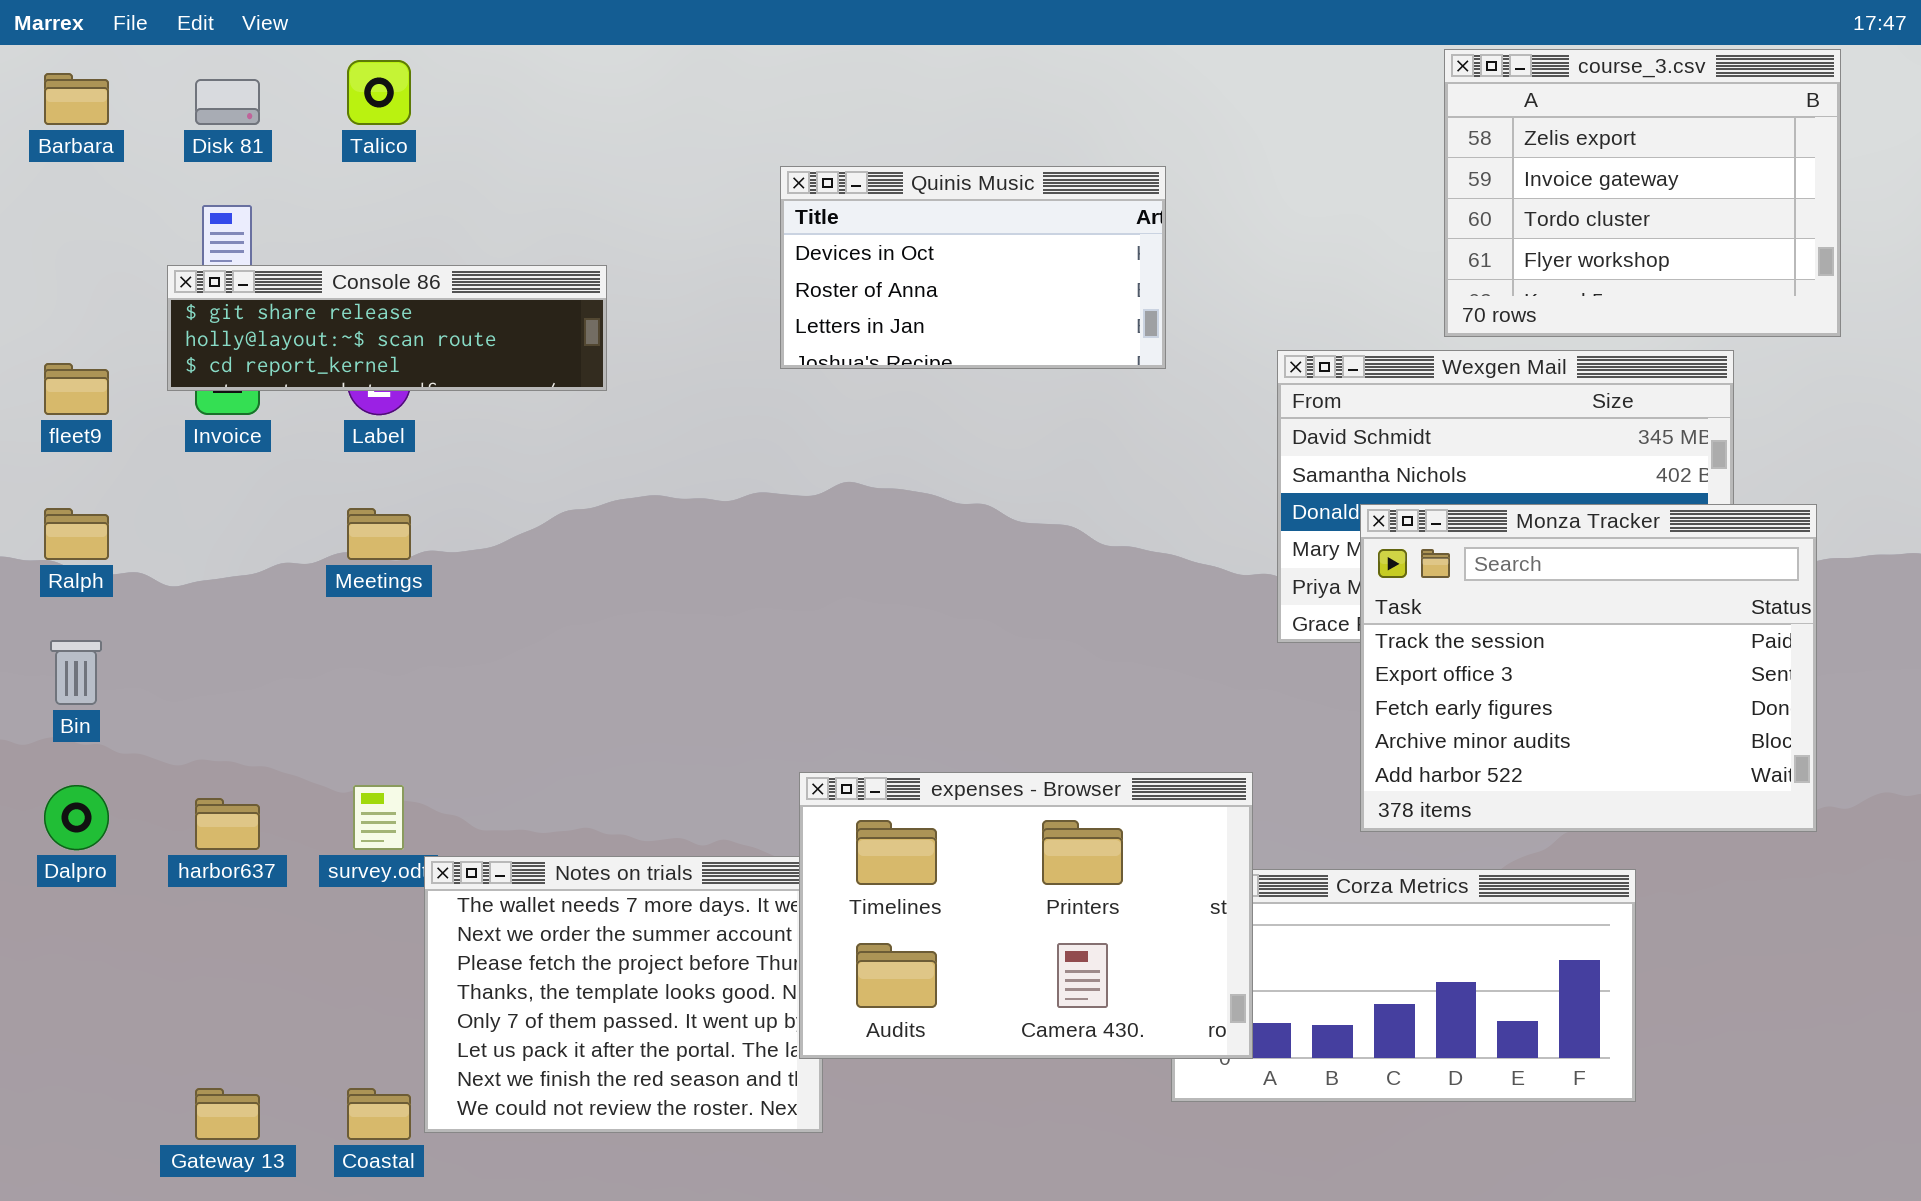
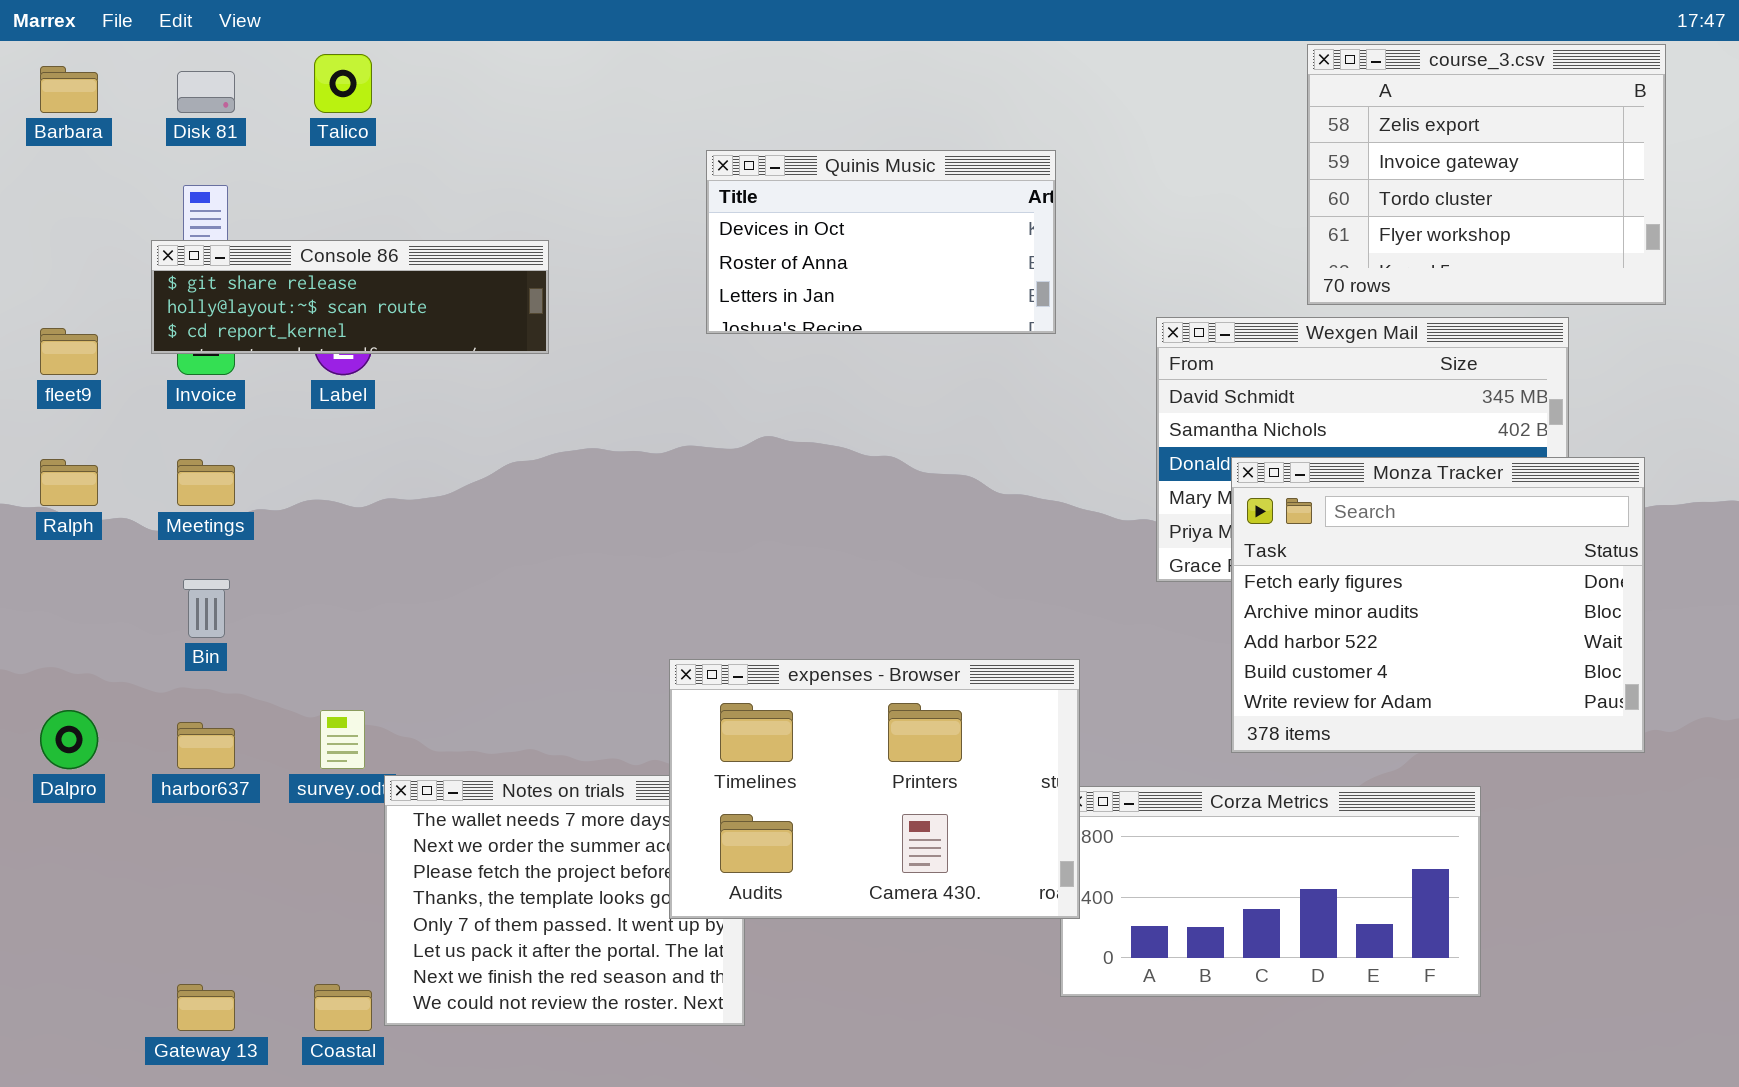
Monza Tracker: [1360,504,1817,832] -> [1231,457,1645,753], scrolled down 2 rows
Meetings: [347,508,411,560] -> [177,459,235,506], moved
Bin: [50,640,102,705] -> [183,579,230,638], moved
expenses - Browser: [799,772,1253,1059] -> [669,659,1080,919], moved

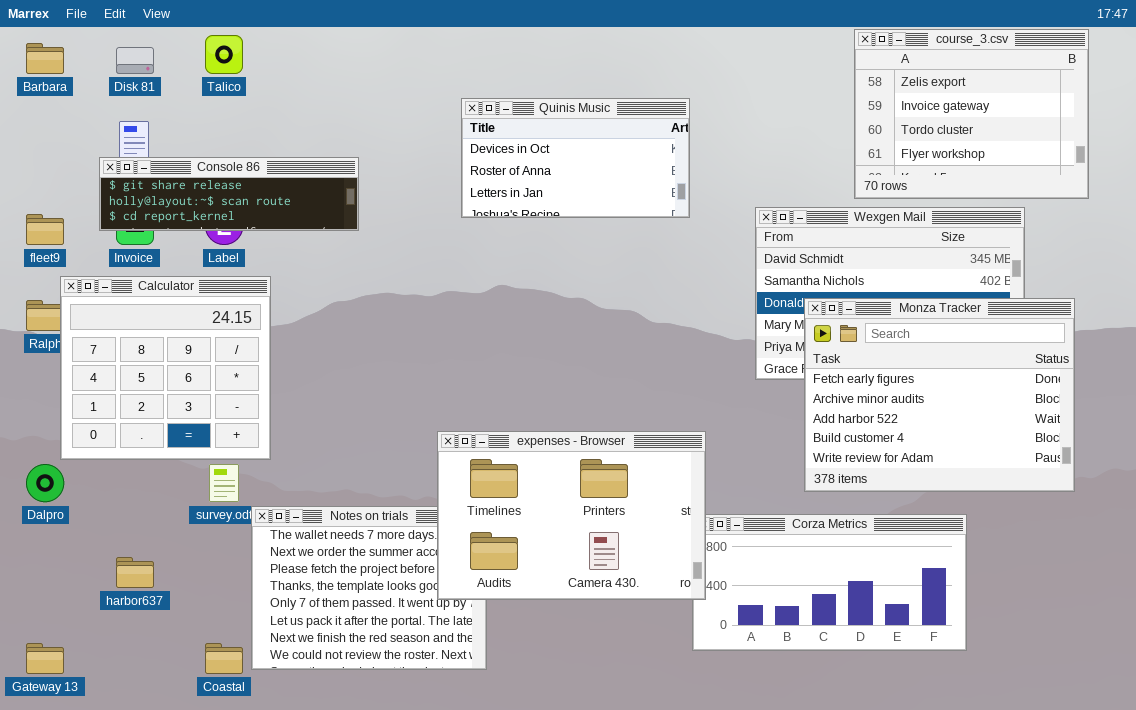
Calculator: none -> [60,276,271,460], opened
harbor637: [177,722,235,769] -> [116,557,154,588], moved
Gateway 13: [177,984,235,1031] -> [26,643,64,674], moved

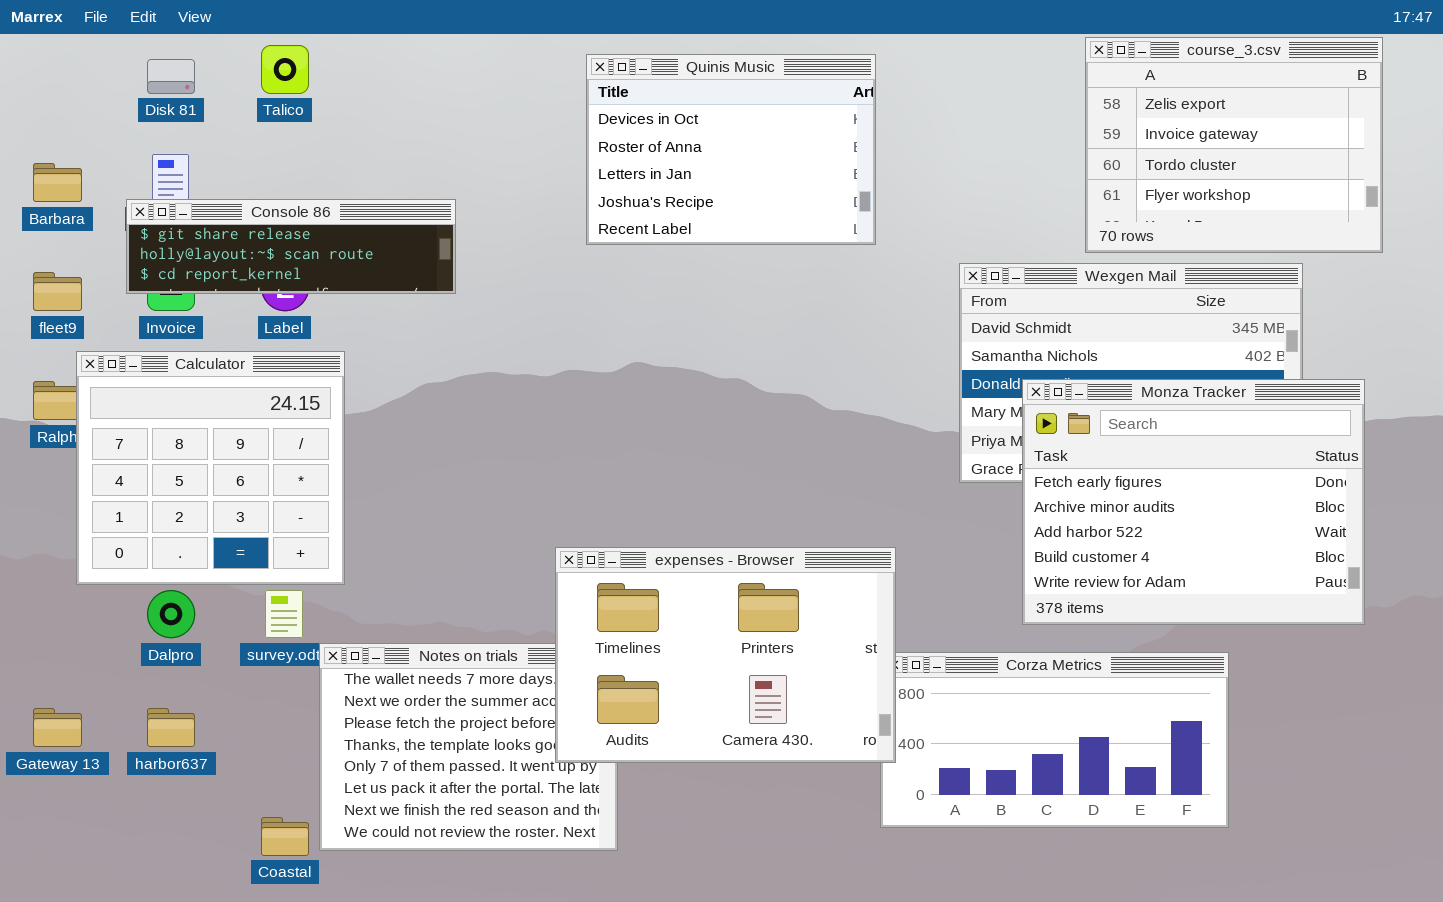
Barbara: [26,43,64,74] -> [33,163,82,202], moved
Quinis Music: [461,98,690,218] -> [586,54,876,245], moved, resized
Dalpro: [26,464,64,502] -> [147,590,195,638], moved
Gateway 13: [26,643,64,674] -> [33,708,82,747], moved

